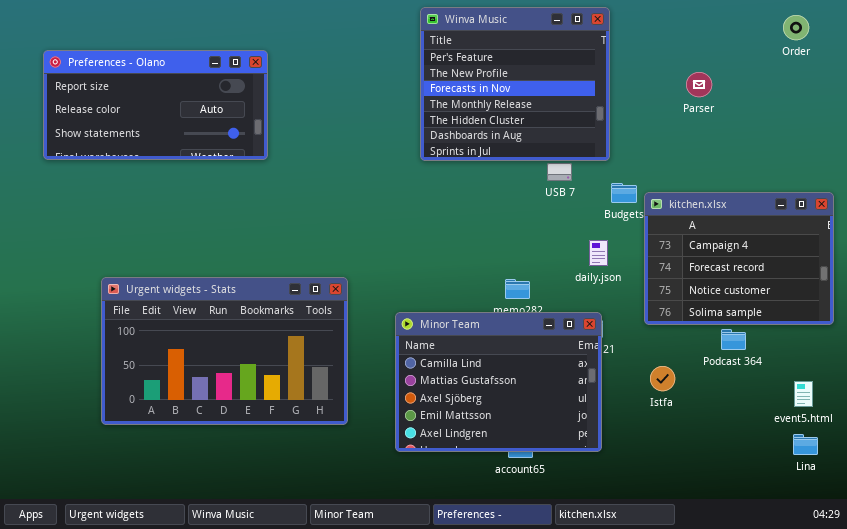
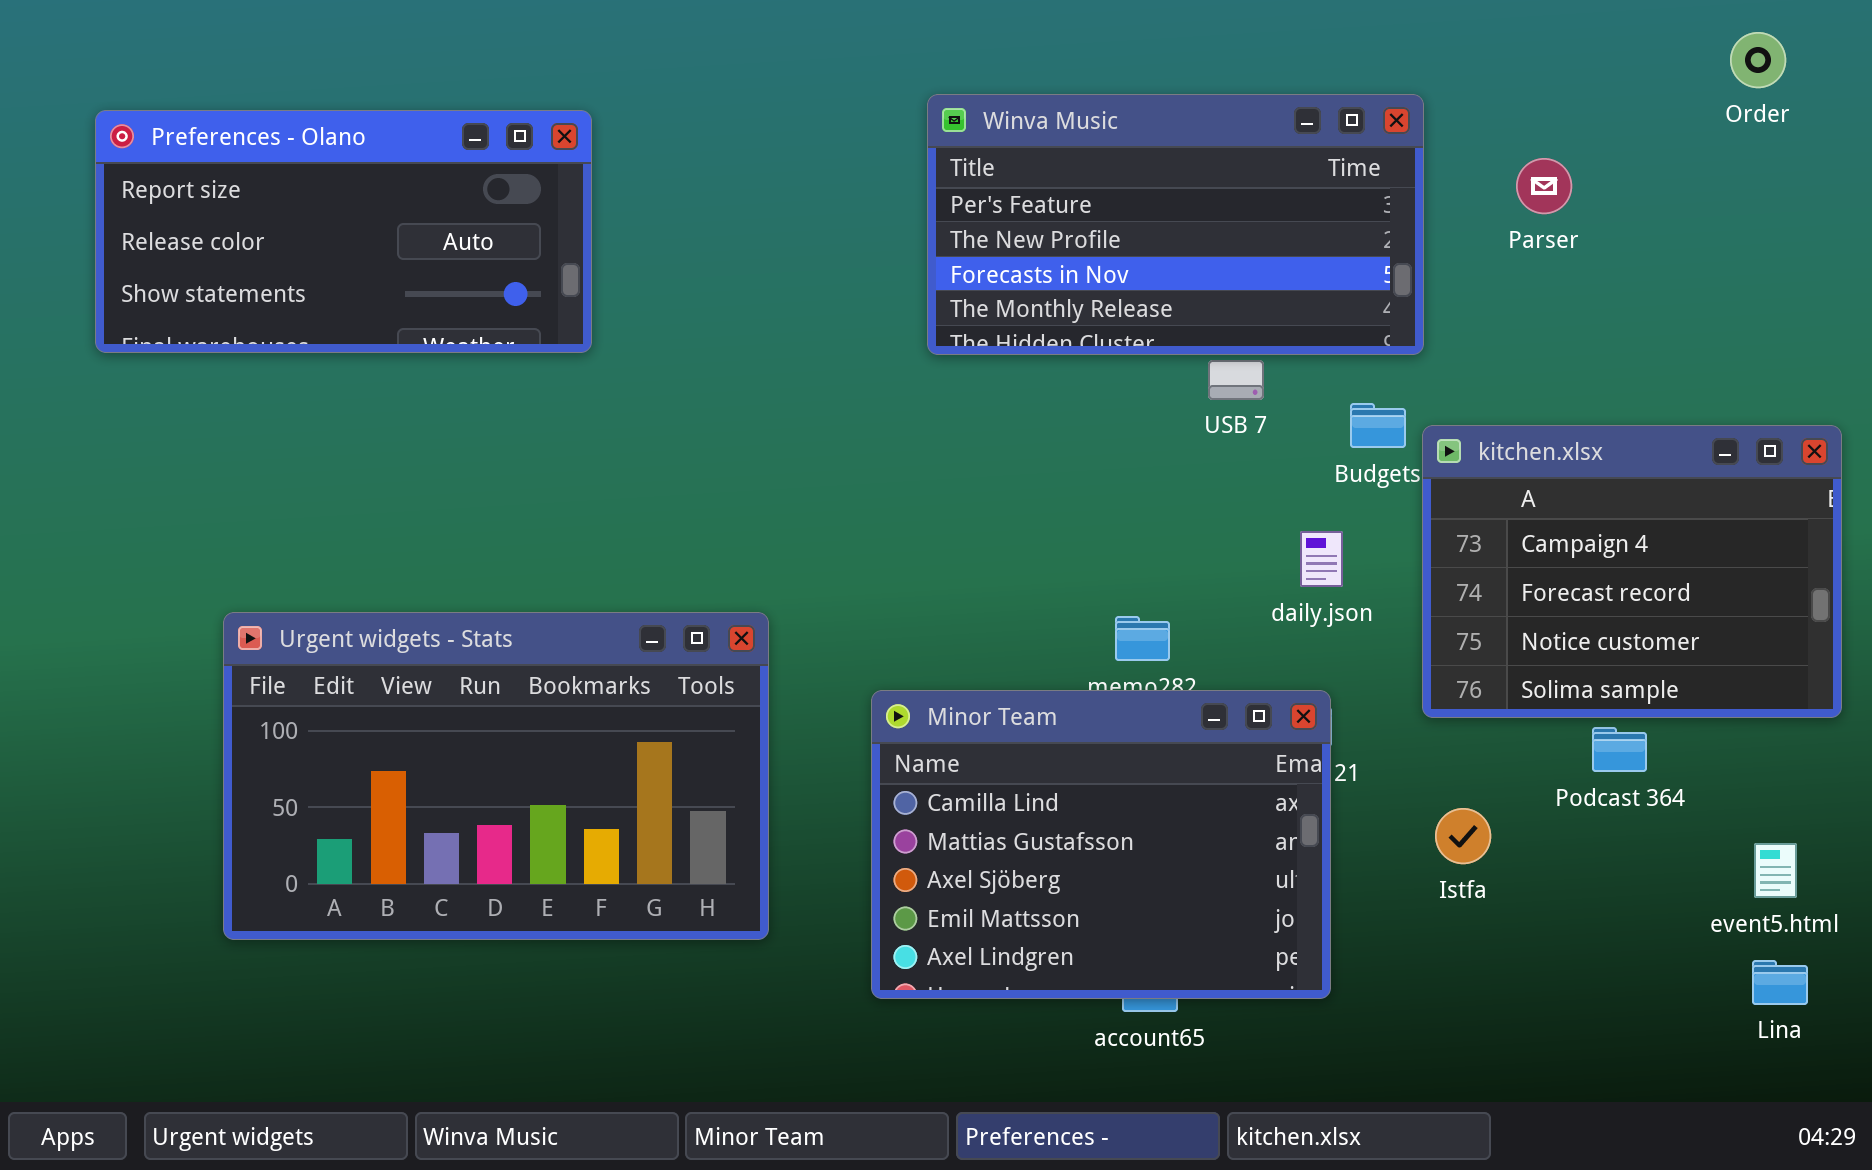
Winva Music: [420,7,610,161] -> [927,94,1424,355], resized

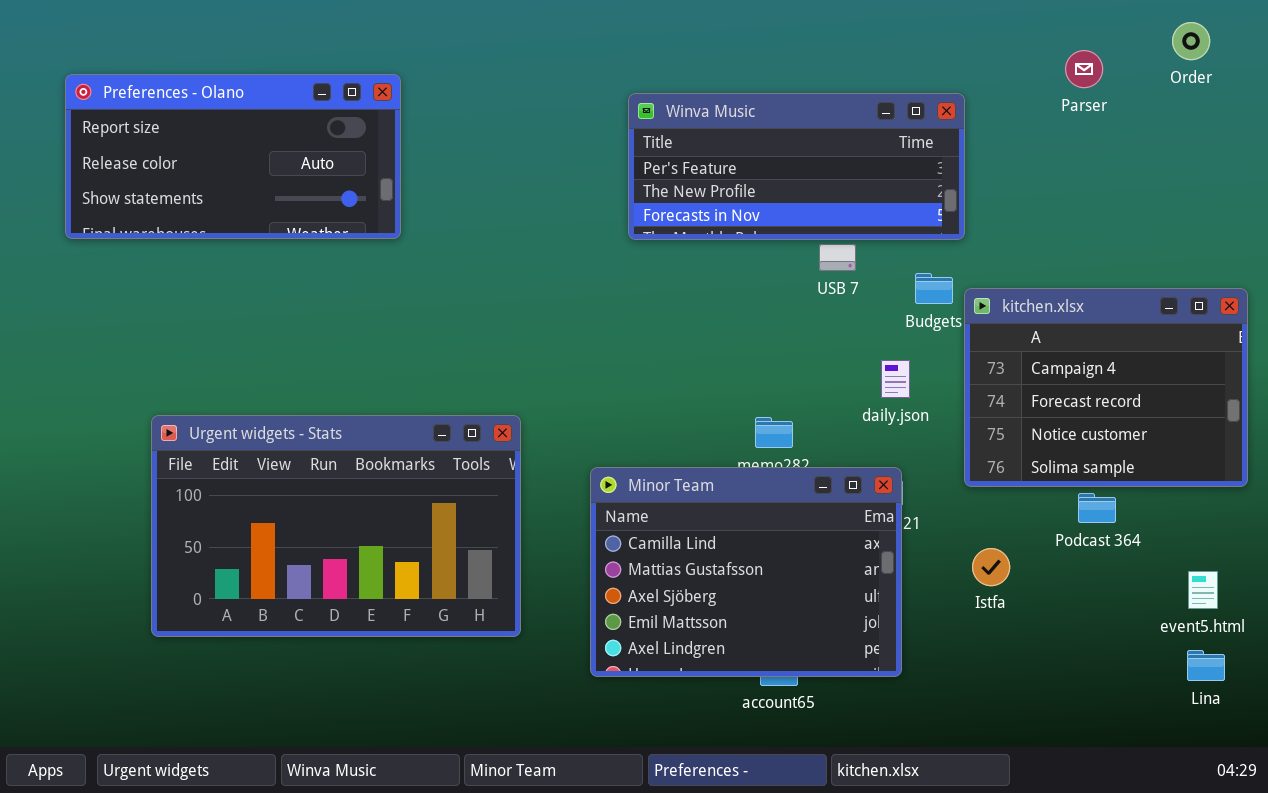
Winva Music: [927,94,1424,355] -> [628,93,965,240], resized
Parser: [1516,158,1572,214] -> [1065,50,1103,88], moved

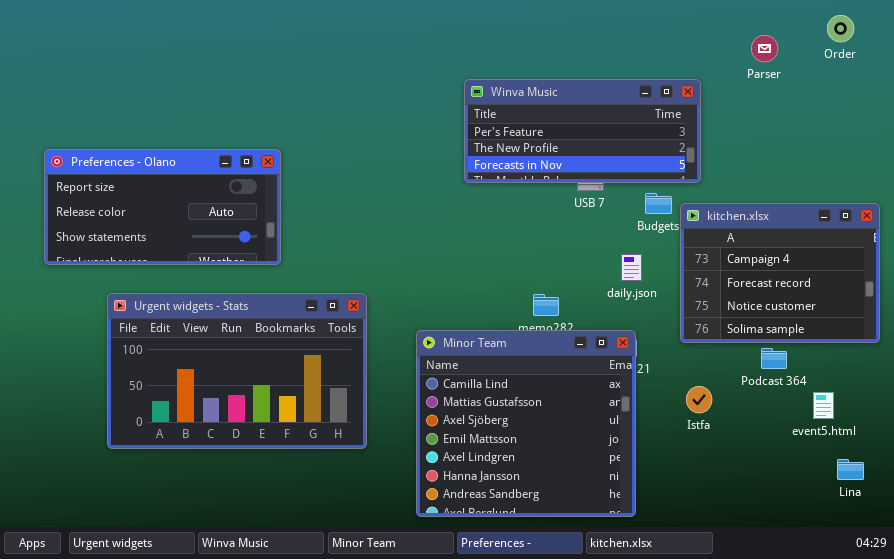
Preferences - Olano: [65,74,401,239] -> [44,149,281,265], moved
Winva Music: [628,93,965,240] -> [464,79,701,183], moved
Minor Team: [590,467,902,677] -> [416,330,636,517], resized
event5.html: [1188,571,1218,609] -> [813,392,834,419], moved

